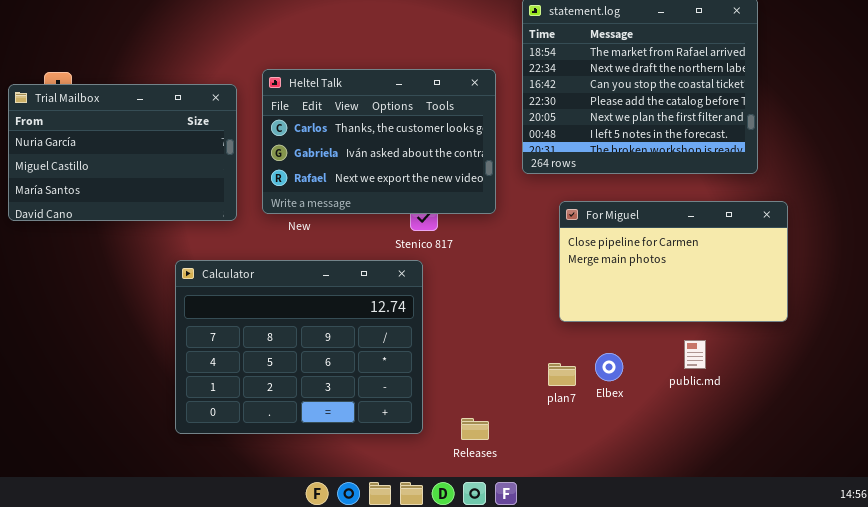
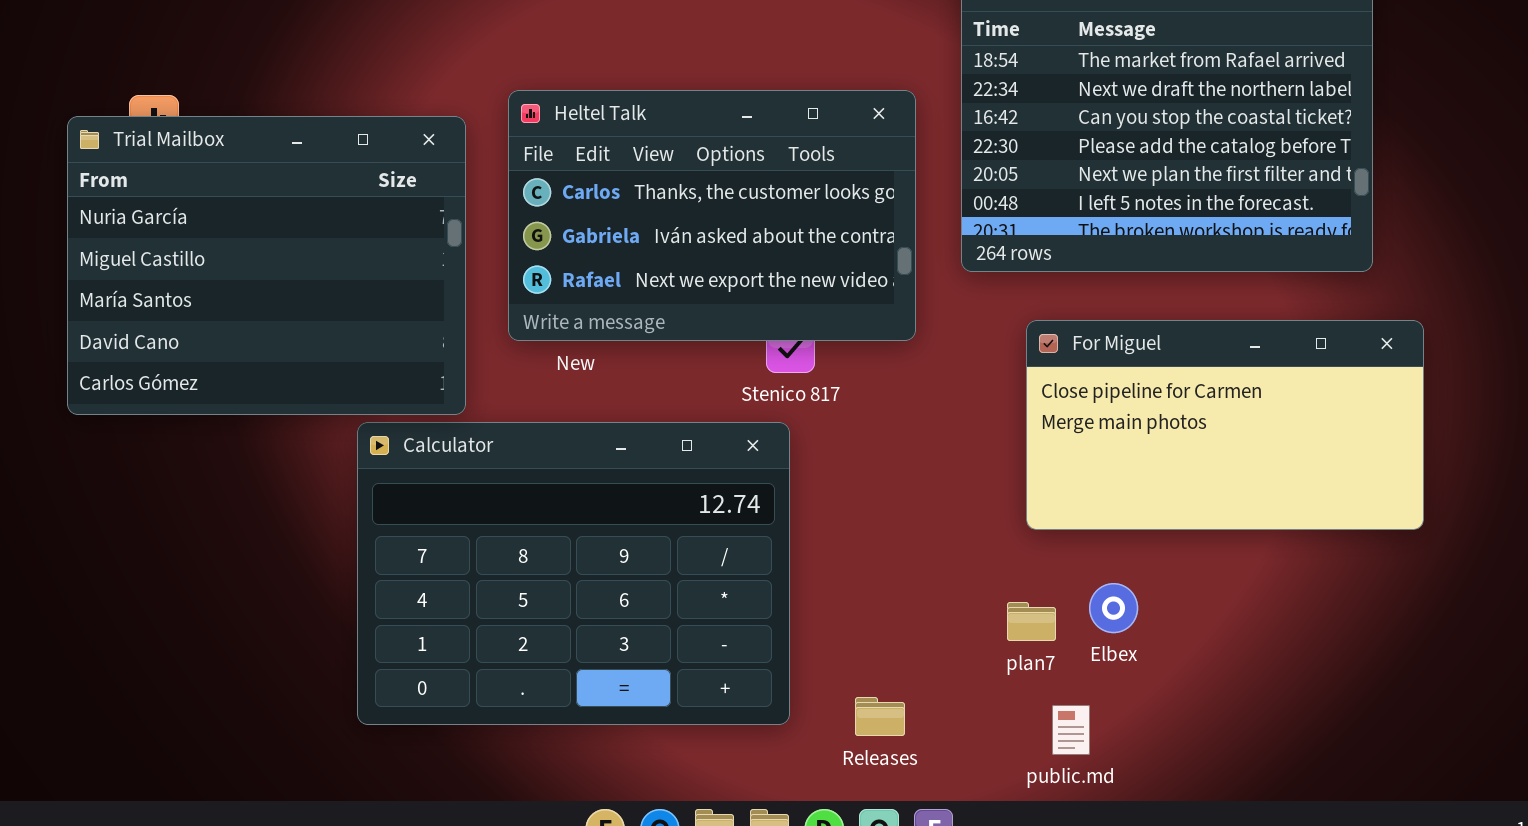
Trial Mailbox: [8,84,237,221] -> [67,116,466,415], resized
public.md: [684,340,706,369] -> [1052,705,1090,755], moved

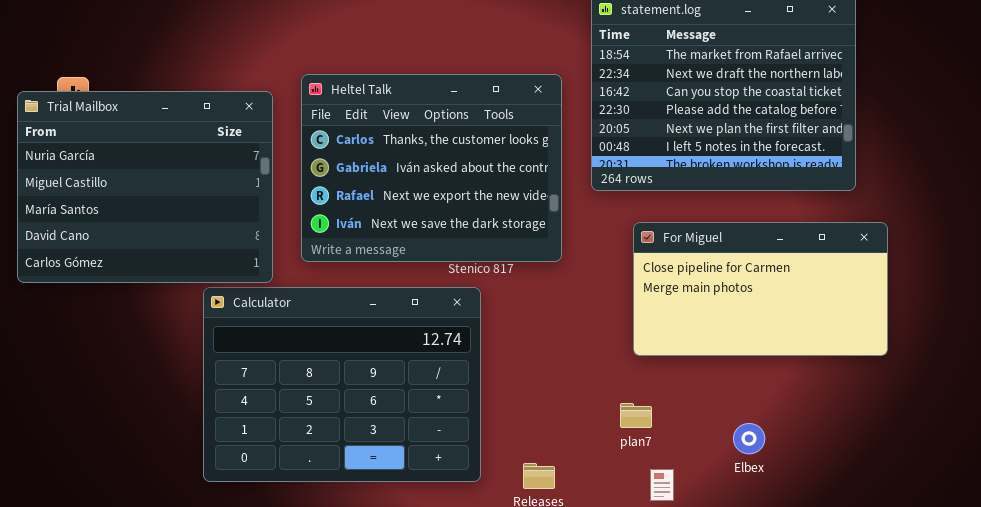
Heltel Talk: [508,90,916,341] -> [301,74,562,262], resized
Elbex: [1089,583,1138,633] -> [733,423,765,454], moved

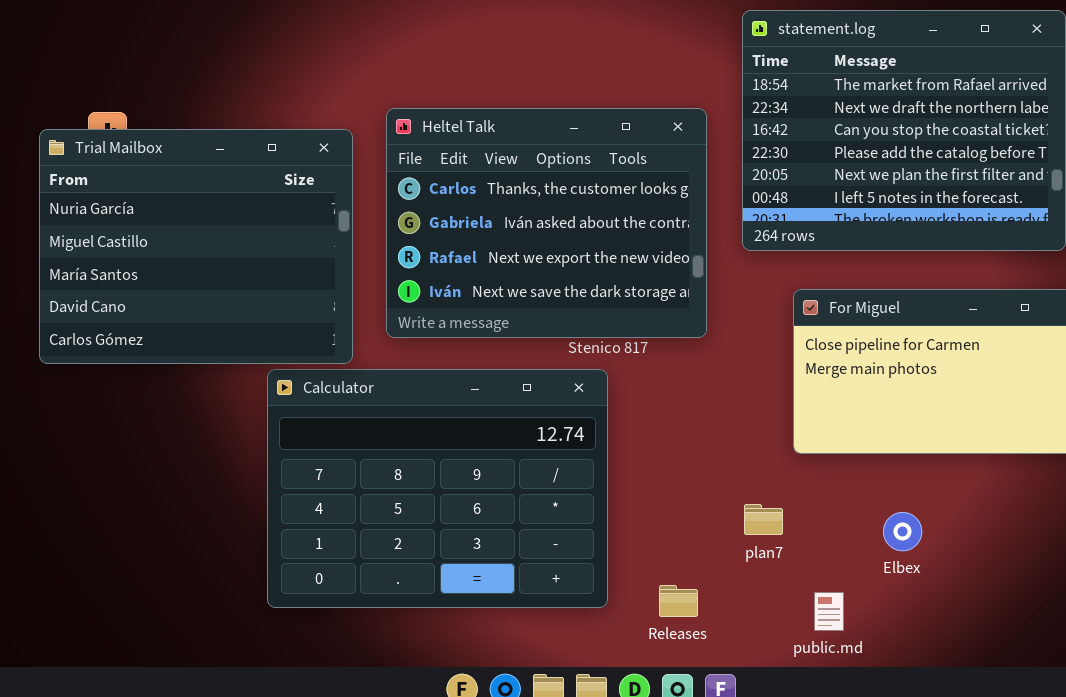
plan7: [620,403,652,428] -> [744,504,783,535], moved
Elbex: [733,423,765,454] -> [883,512,922,551], moved

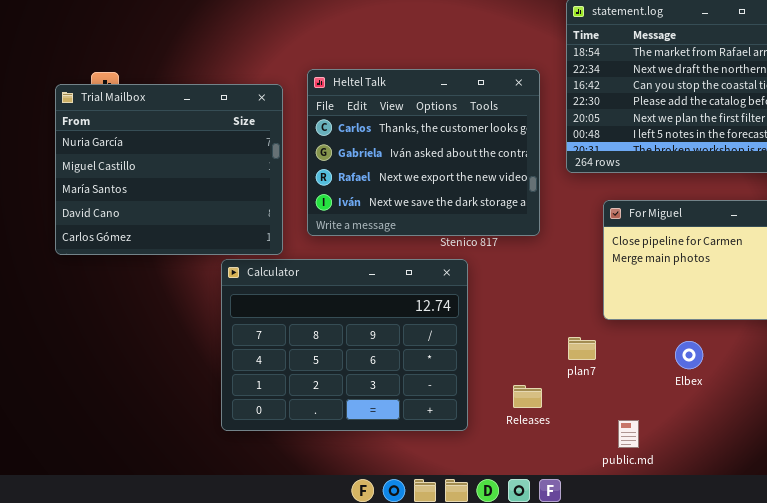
plan7: [744,504,783,535] -> [568,337,596,360], moved
Elbex: [883,512,922,551] -> [675,341,703,369], moved
Releases: [659,585,698,617] -> [513,385,542,408], moved

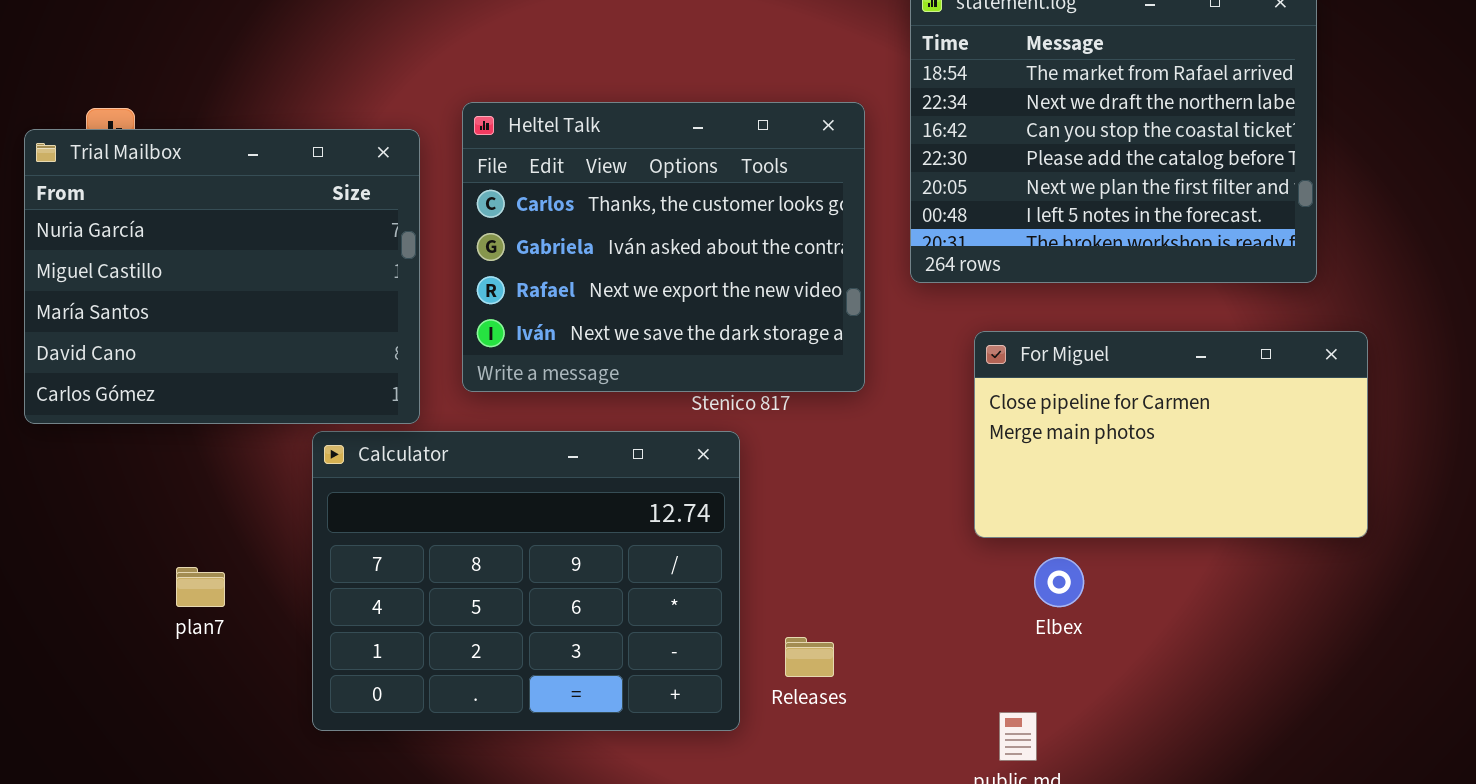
plan7: [568,337,596,360] -> [176,567,225,607], moved
Elbex: [675,341,703,369] -> [1034,557,1084,607], moved
Releases: [513,385,542,408] -> [785,637,834,677], moved

